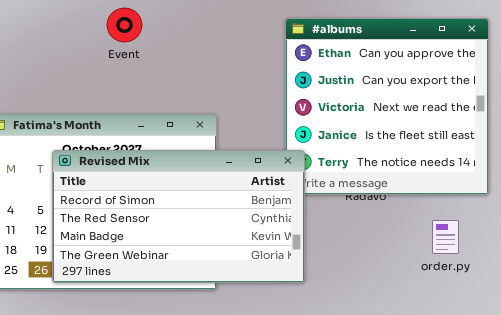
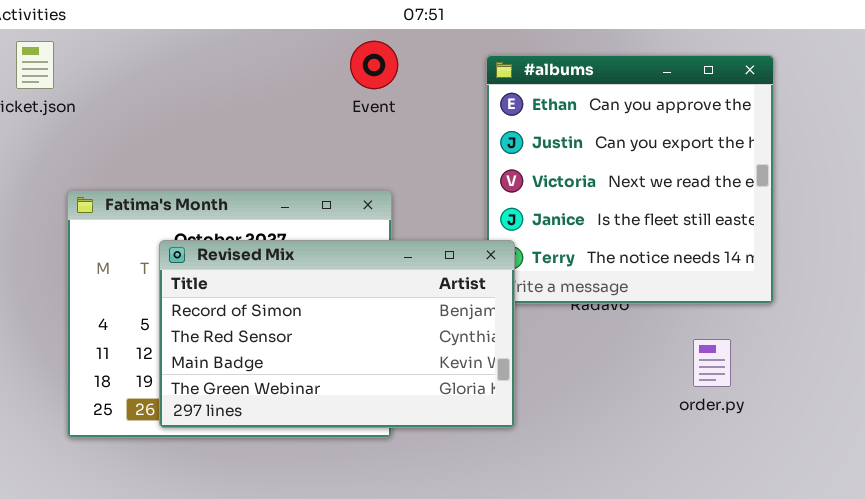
Event: [107,8,142,42] -> [350,41,398,89], moved

